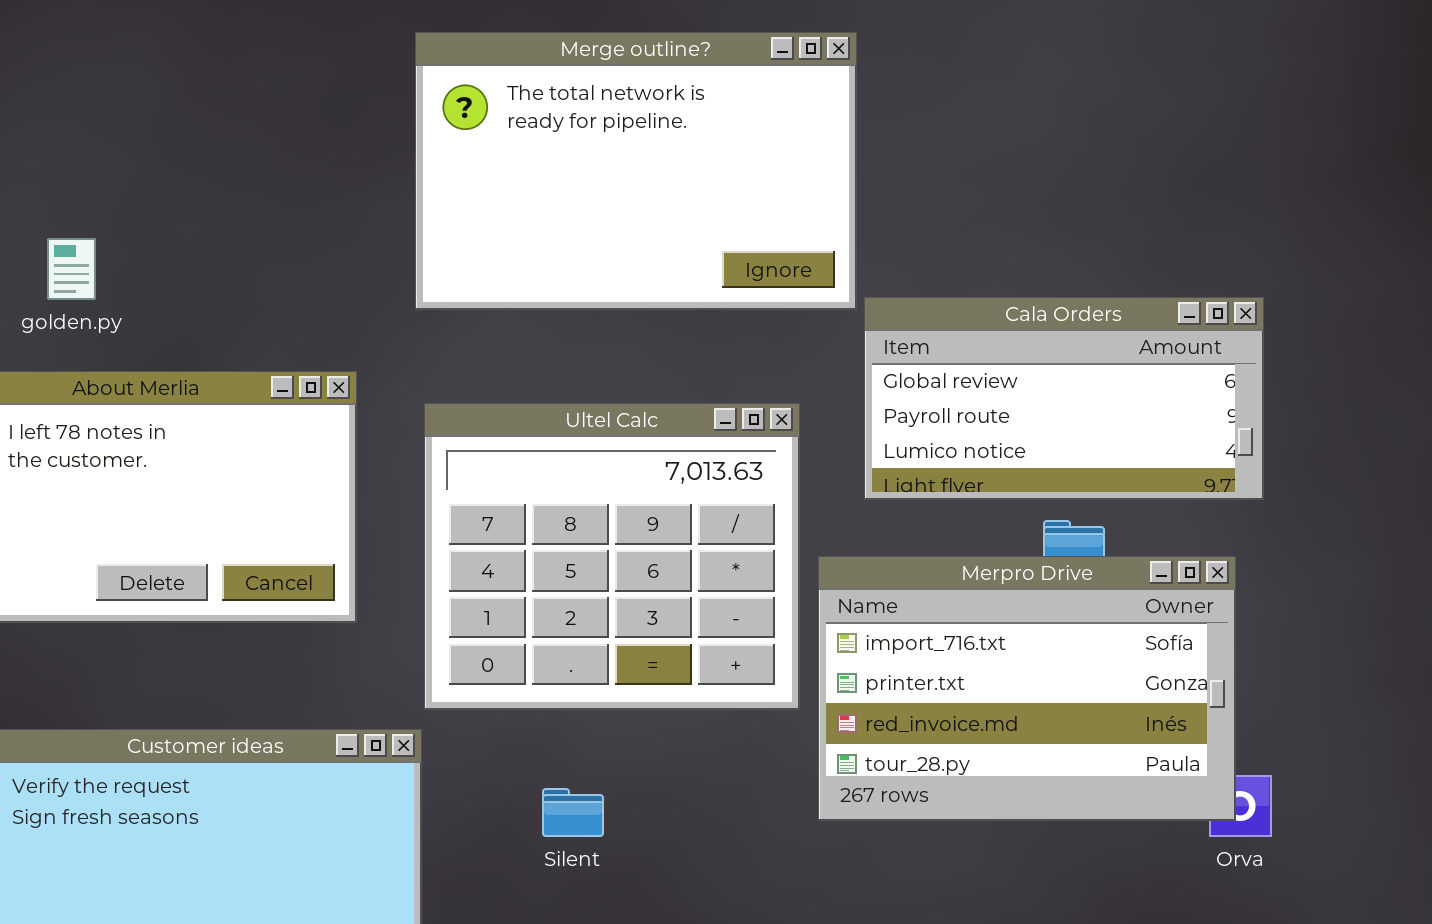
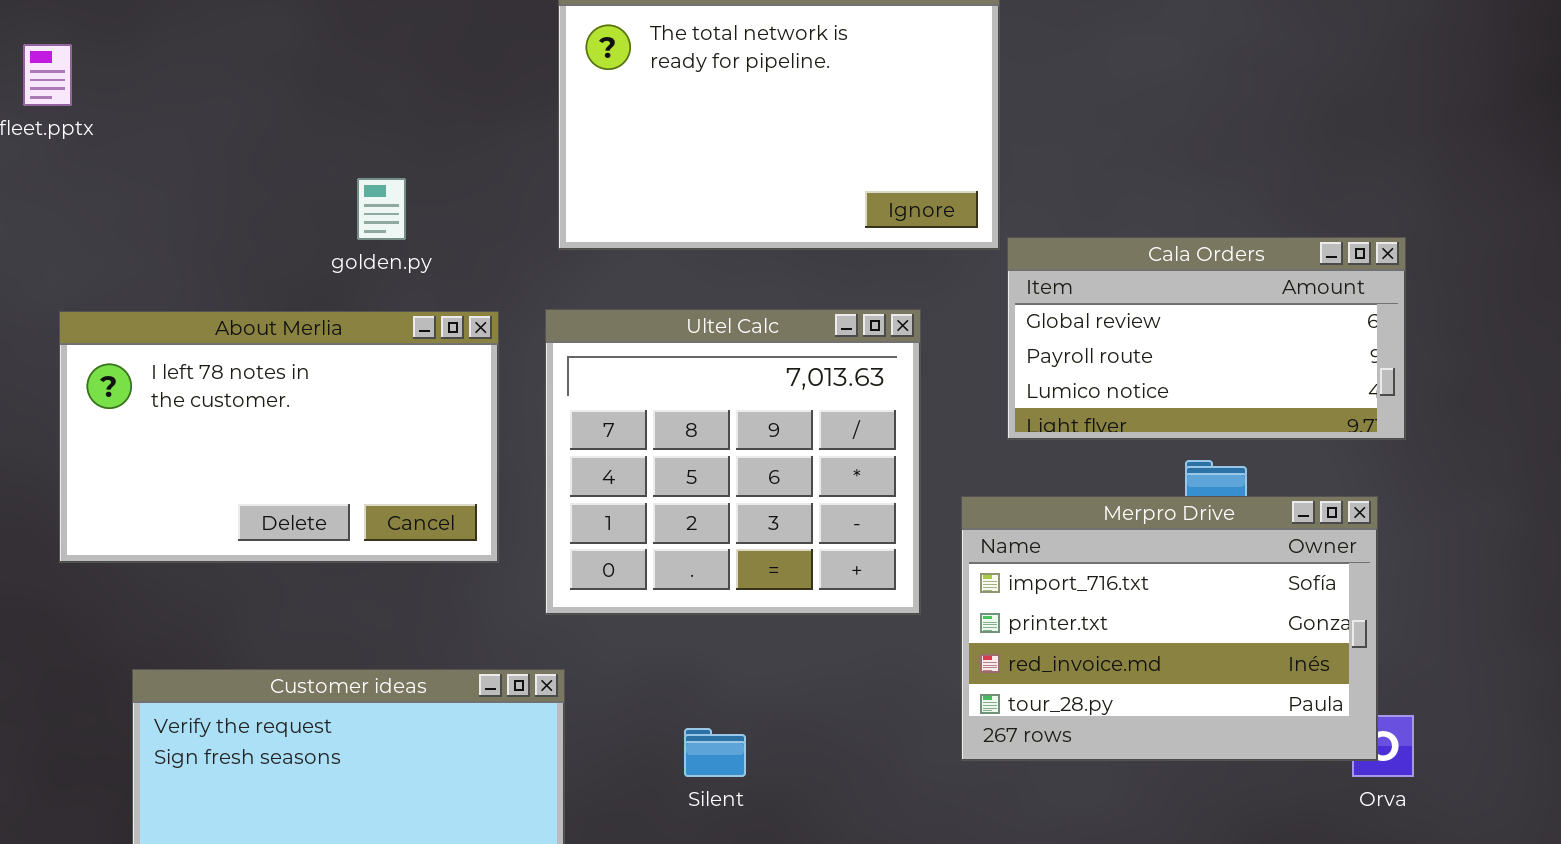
golden.py: [47,238,96,300] -> [357,178,406,240], moved
Ultel Calc: [424,403,800,710] -> [545,309,921,615], moved

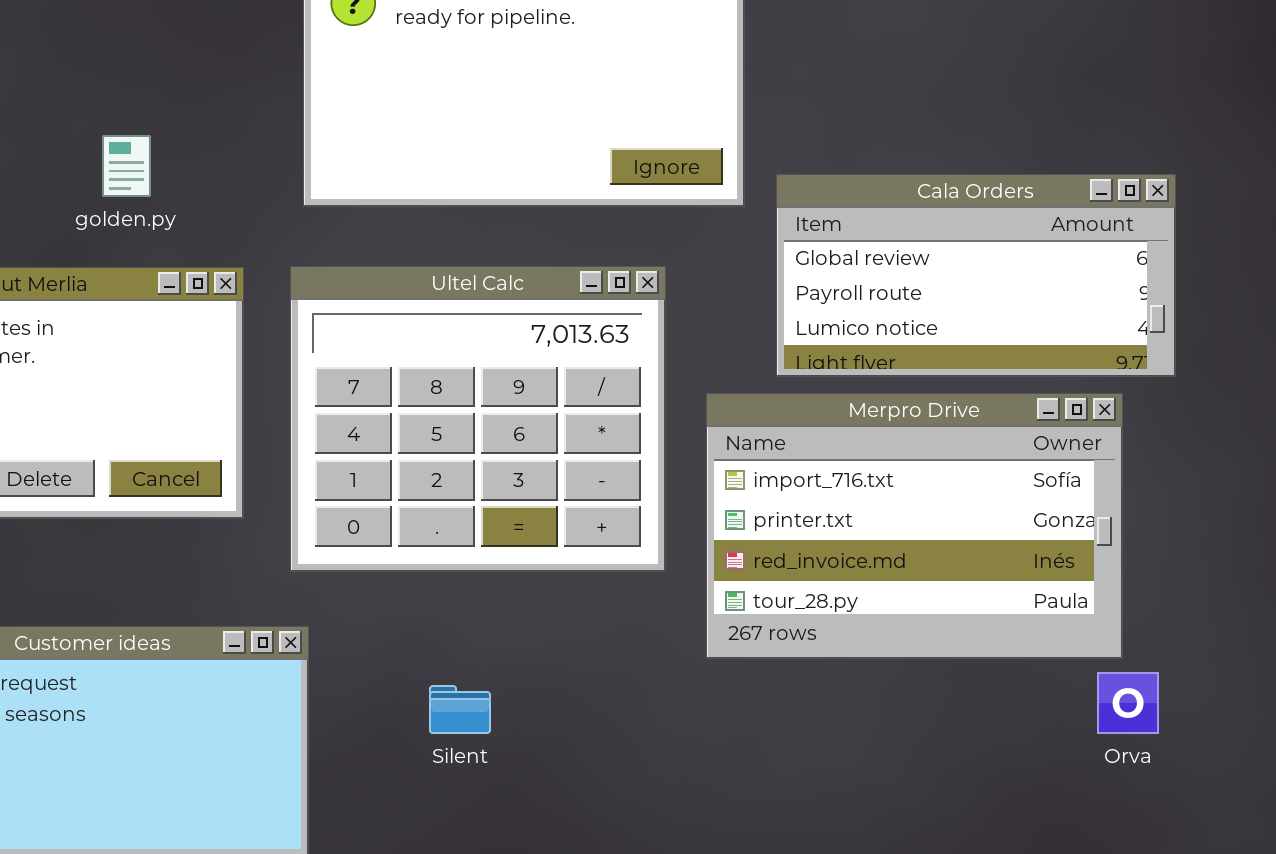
Cala Orders: [1007,237,1406,440] -> [776,174,1176,377], moved
Merpro Drive: [961,496,1378,761] -> [706,393,1123,659], moved

